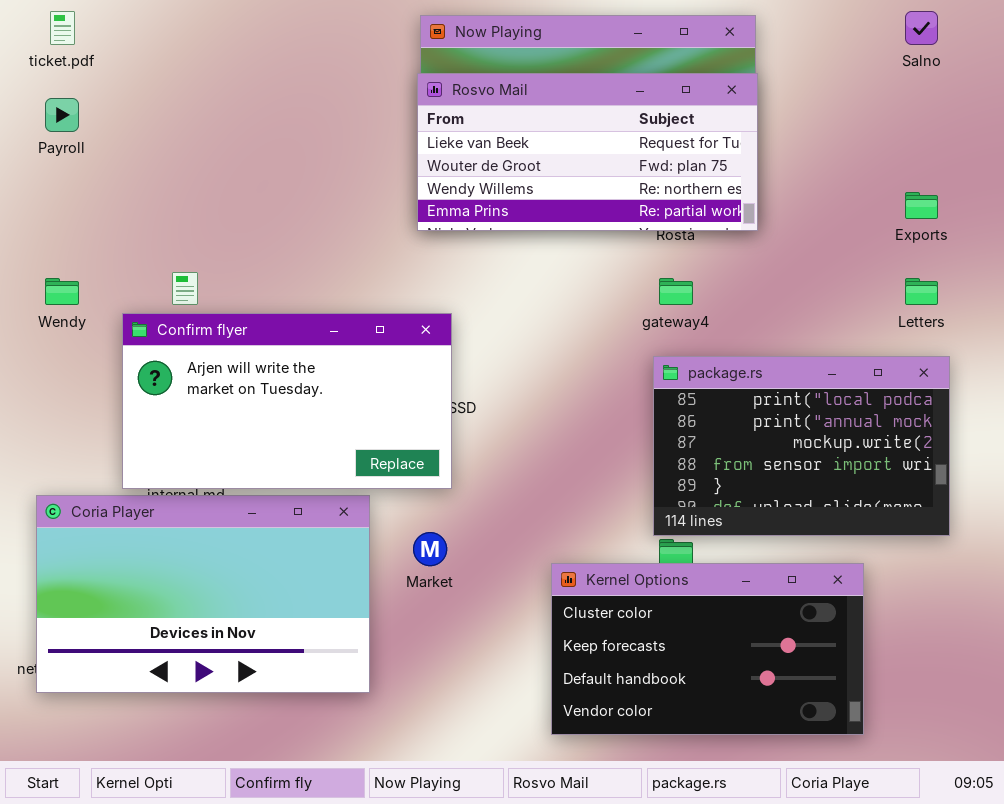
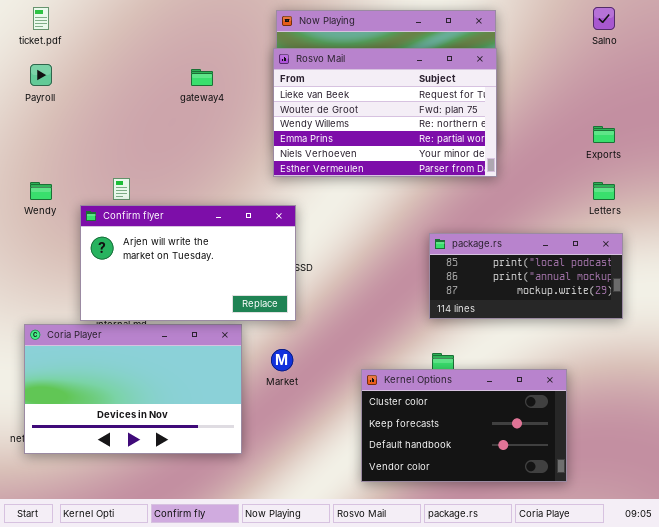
Rosvo Mail: [417,73,758,231] -> [273,48,497,177], resized
gateway4: [659,278,693,305] -> [191,69,213,86], moved
package.rs: [653,356,950,536] -> [429,233,623,319], resized

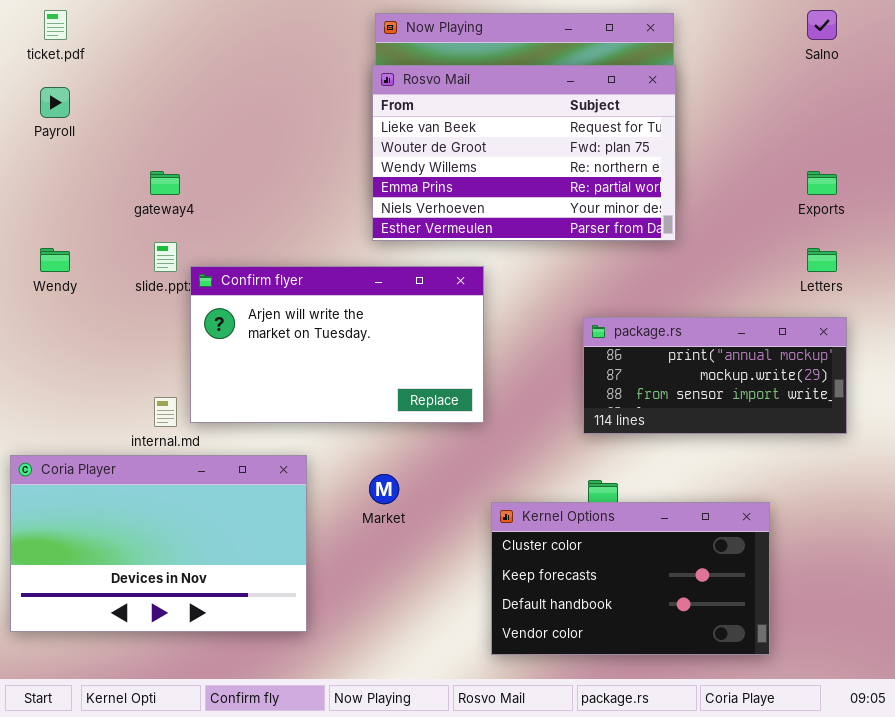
gateway4: [191,69,213,86] -> [150,171,180,195], moved
Confirm flyer: [80,205,296,321] -> [190,266,484,423], moved
package.rs: [429,233,623,319] -> [583,317,847,434], scrolled down 1 row
Coria Player: [24,324,242,454] -> [10,455,307,632], moved

